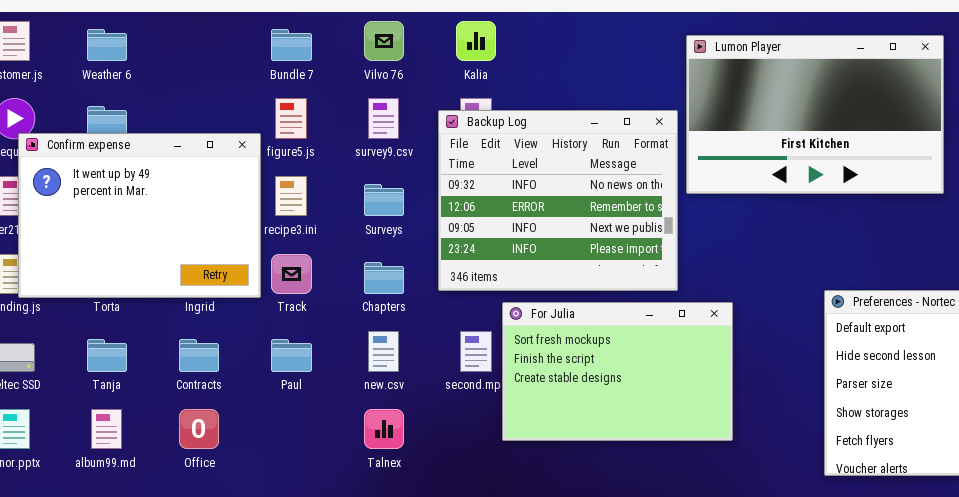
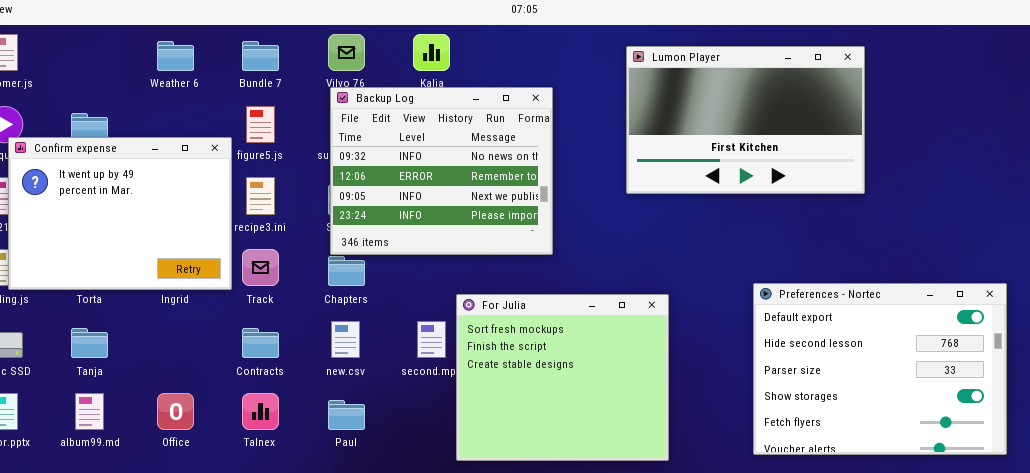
Weather 6: [87,29,127,61] -> [157,41,194,71], moved
Backup Log: [438,110,678,291] -> [330,87,553,255], moved
For Julia: [502,302,733,441] -> [456,294,669,461], resized
Contracts: [179,339,219,372] -> [242,328,279,358], moved
Paul: [271,339,312,372] -> [328,400,365,430], moved
Talnex: [364,409,404,449] -> [242,393,279,430], moved

